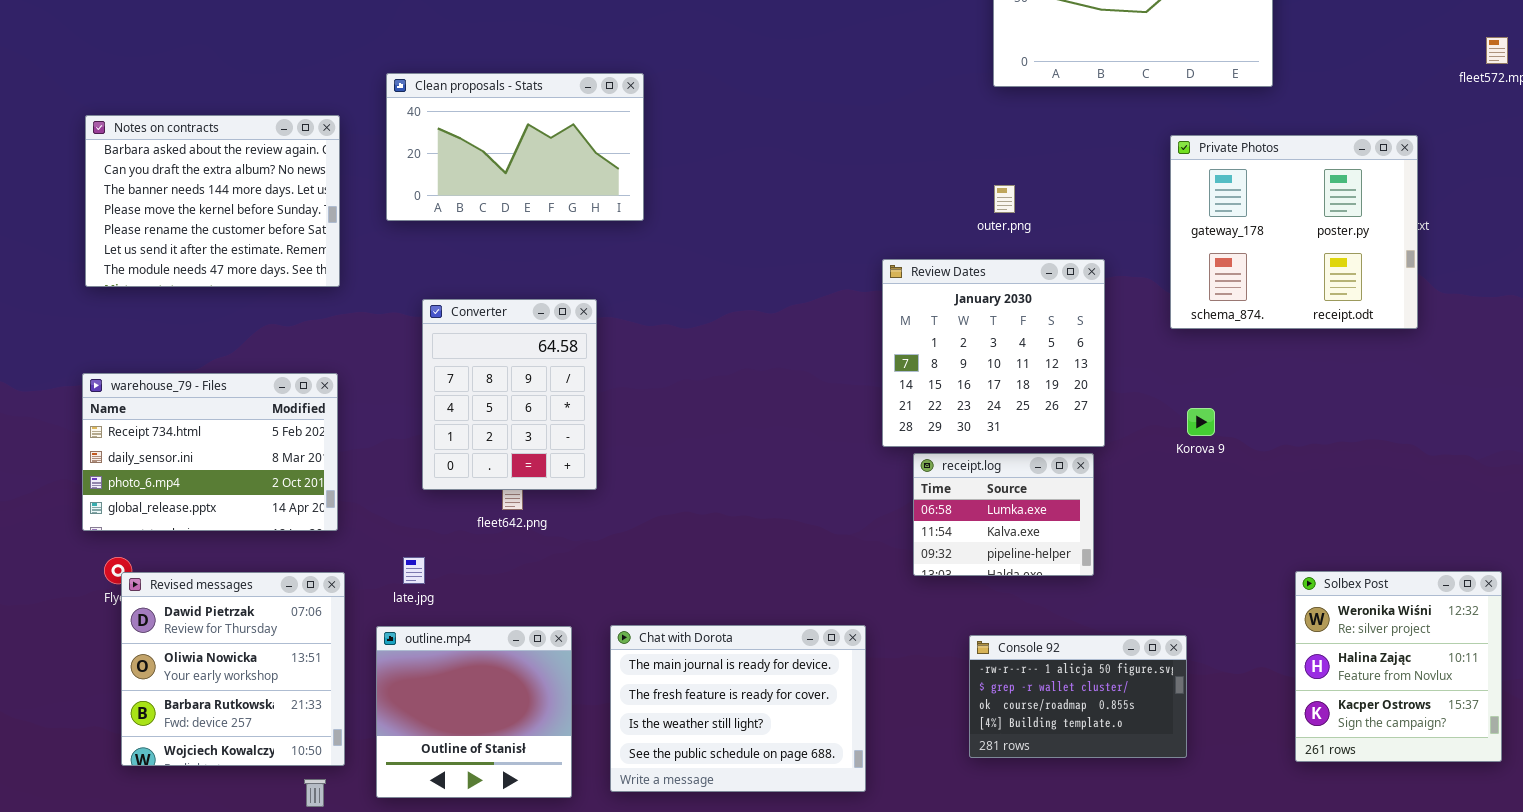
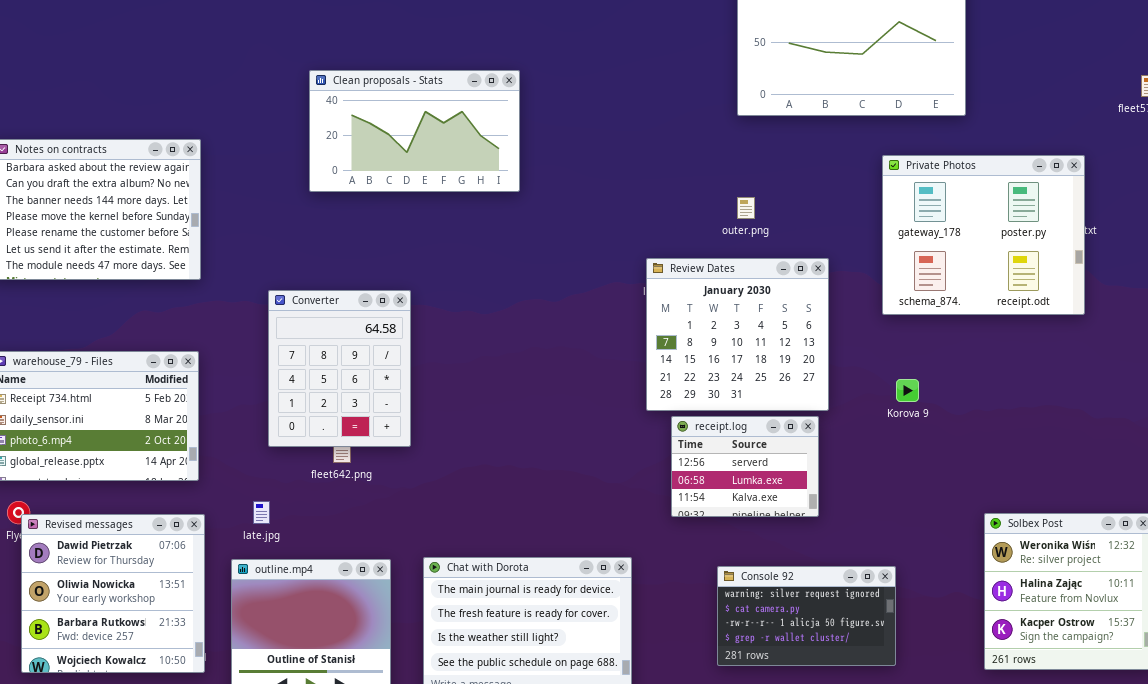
Clean proposals - Stats: [386,73,644,221] -> [309,70,520,192], moved
receipt.log: [913,453,1094,576] -> [671,416,819,517], scrolled up 1 row
Console 92: [969,635,1187,758] -> [717,566,896,666], scrolled up 2 rows

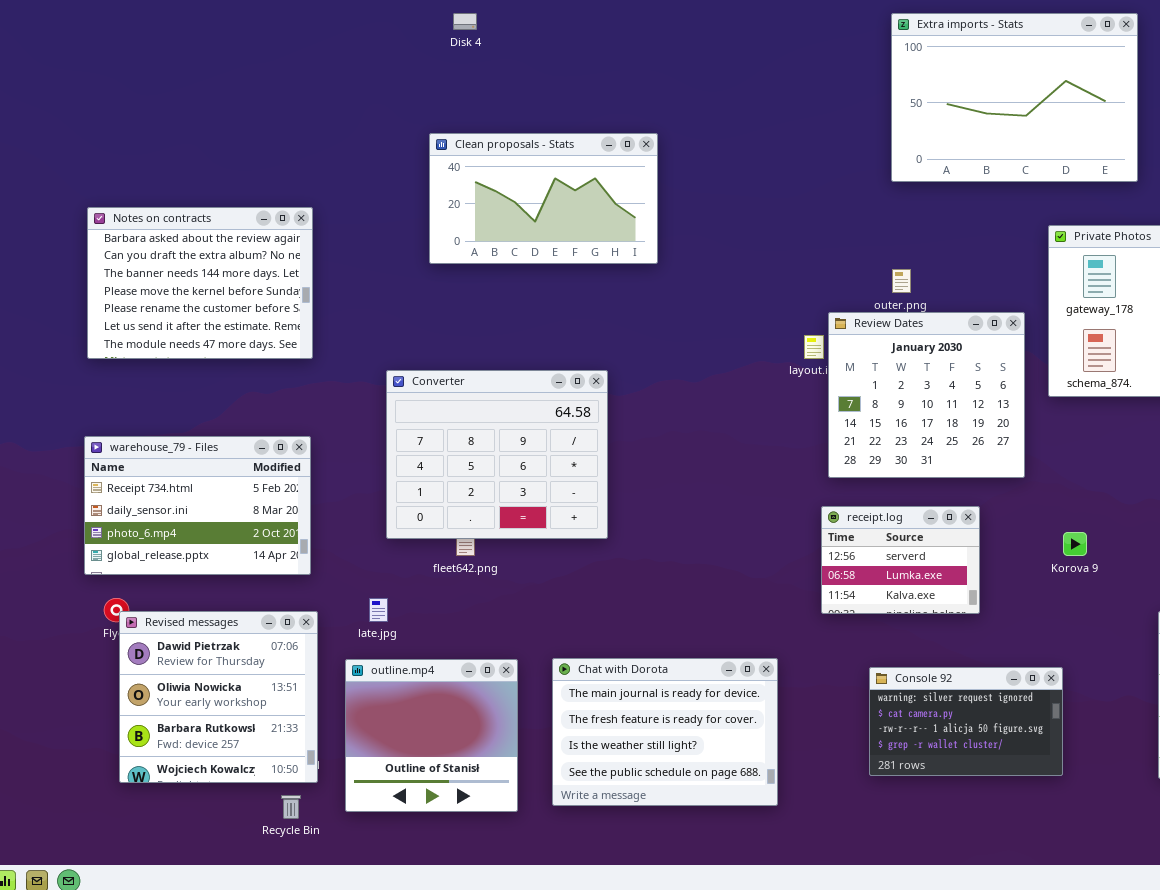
Review Dates: [646,258,829,411] -> [828,312,1025,478], moved
Converter: [268,290,411,447] -> [386,370,608,539], resized
Korova 9: [896,379,919,402] -> [1063,532,1087,556], moved

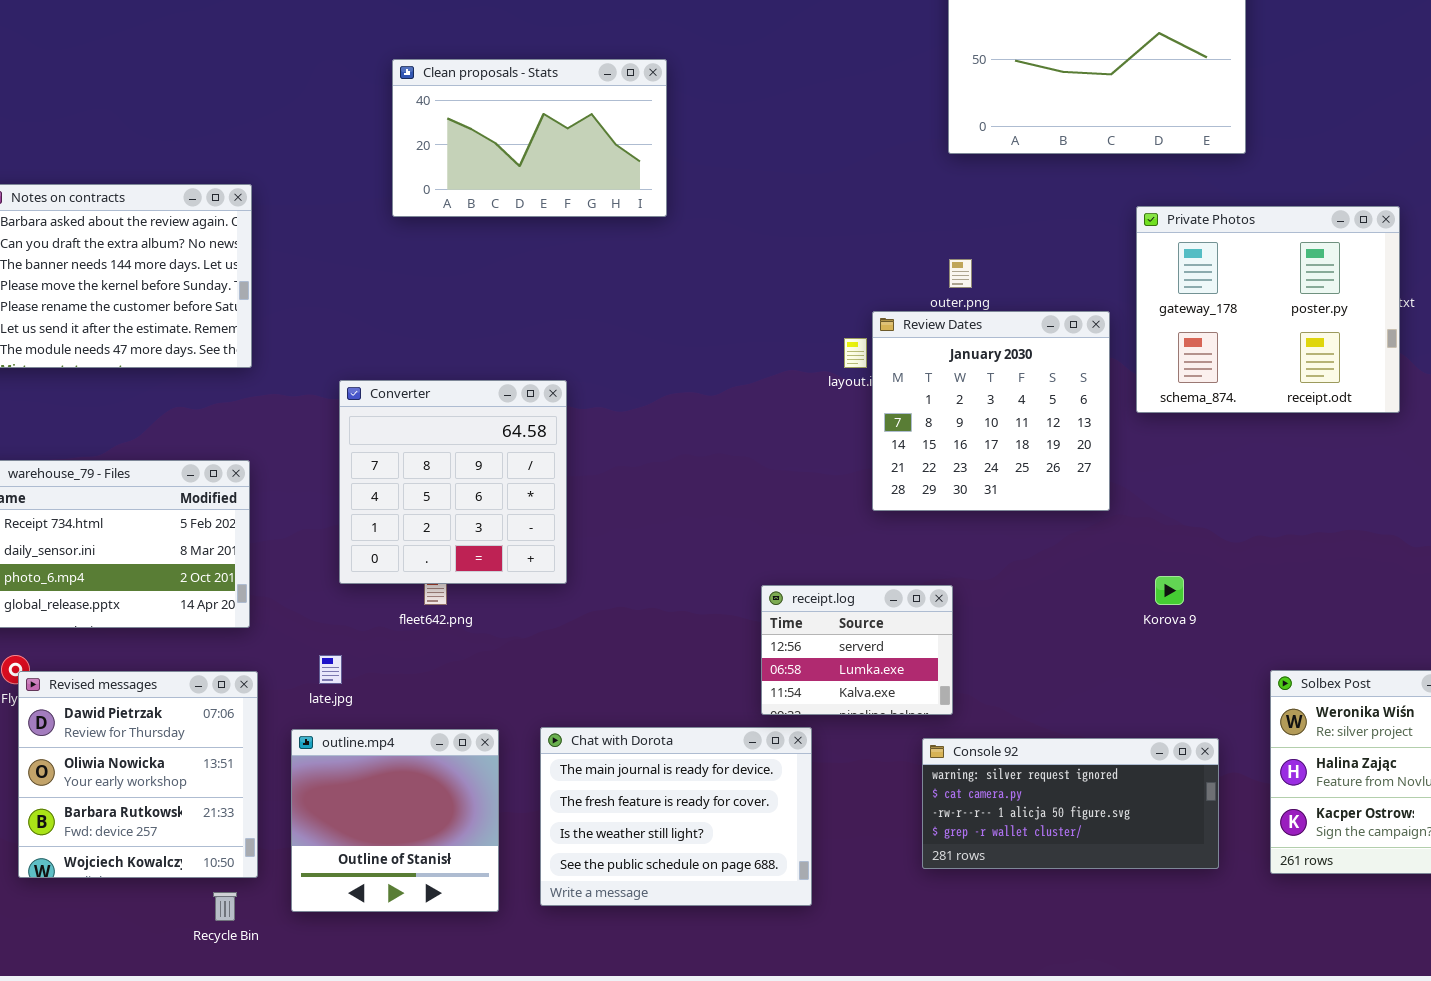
Clean proposals - Stats: [429,133,658,264] -> [392,59,667,217], moved
Converter: [386,370,608,539] -> [339,380,567,584], resized
receipt.log: [821,506,980,614] -> [761,585,953,715], moved
Console 92: [869,667,1063,776] -> [922,738,1219,869], resized

